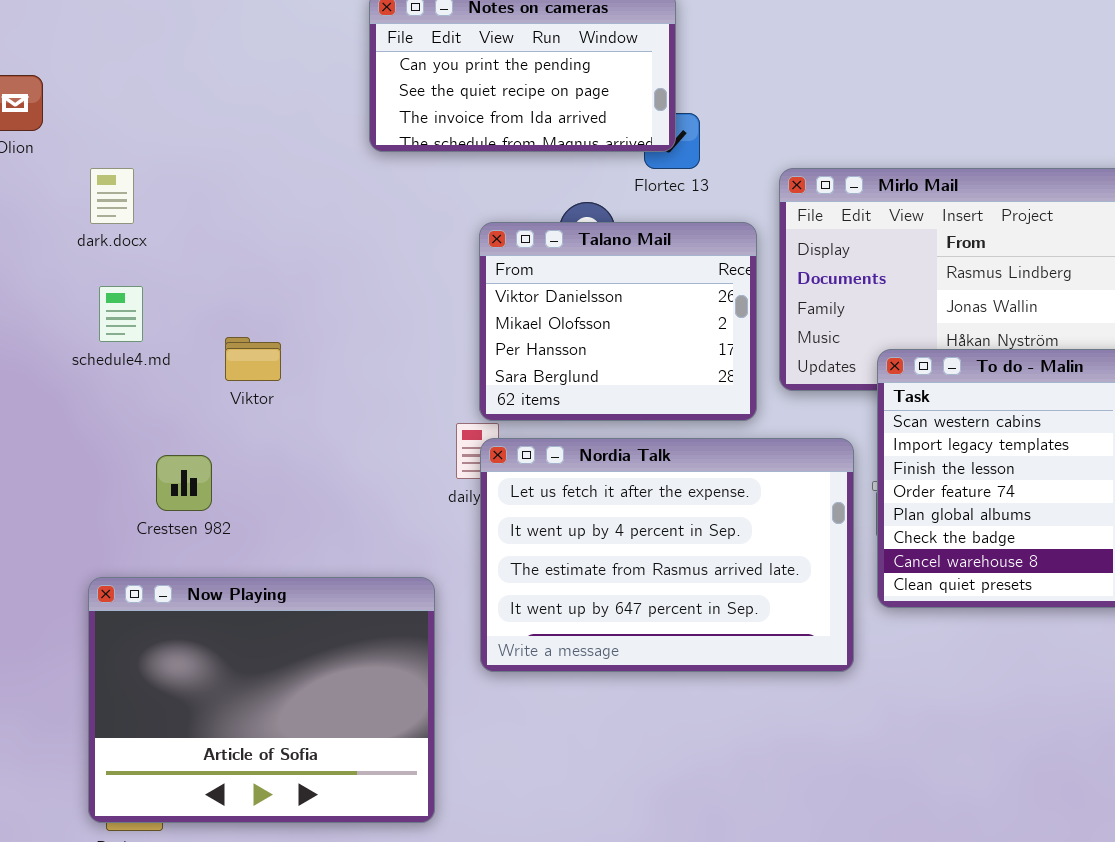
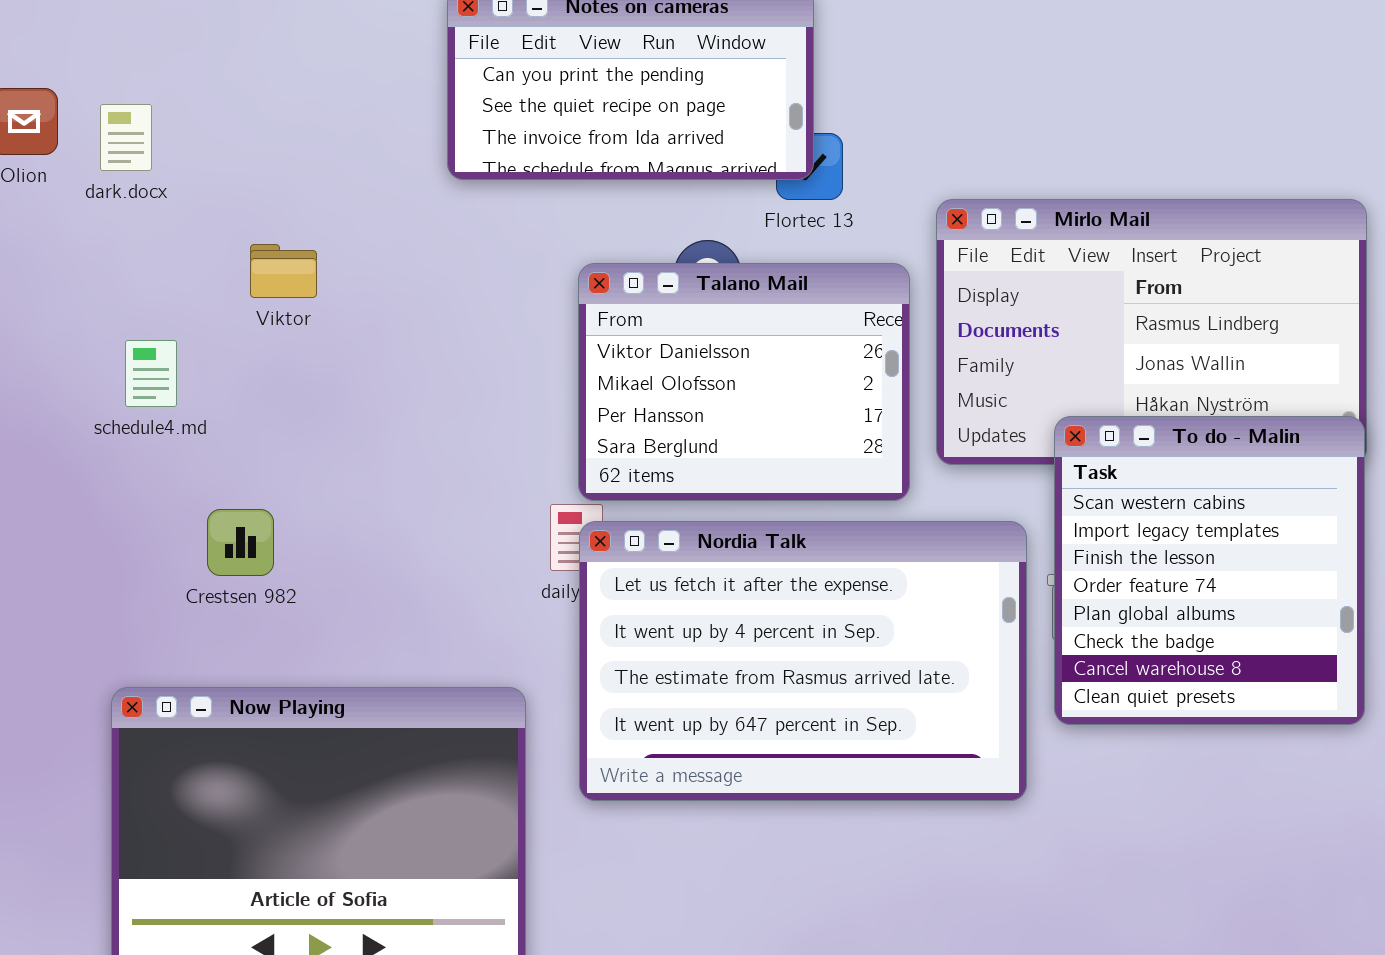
dark.docx: [90,168,134,224] -> [100,104,152,171], moved
Viktor: [225,337,281,381] -> [250,244,317,298], moved
Crestsen 982: [156,455,212,511] -> [207,509,274,576], moved

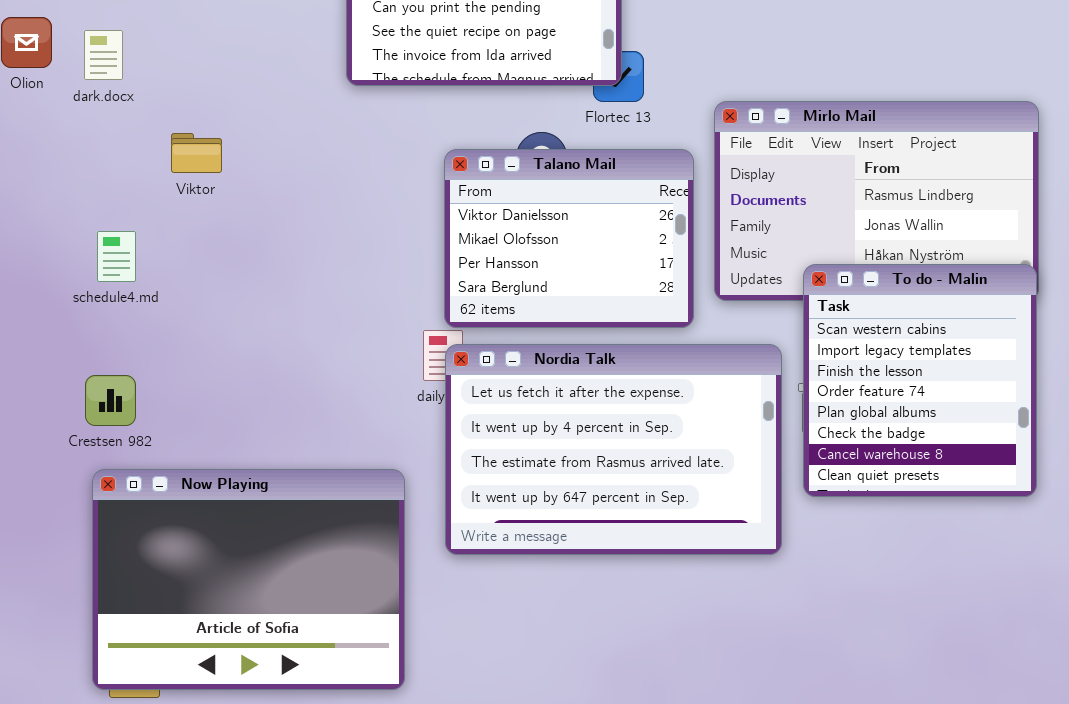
Viktor: [250,244,317,298] -> [171,133,222,173], moved
schedule4.md: [125,340,177,407] -> [97,231,136,282], moved
Crestsen 982: [207,509,274,576] -> [85,375,136,426], moved

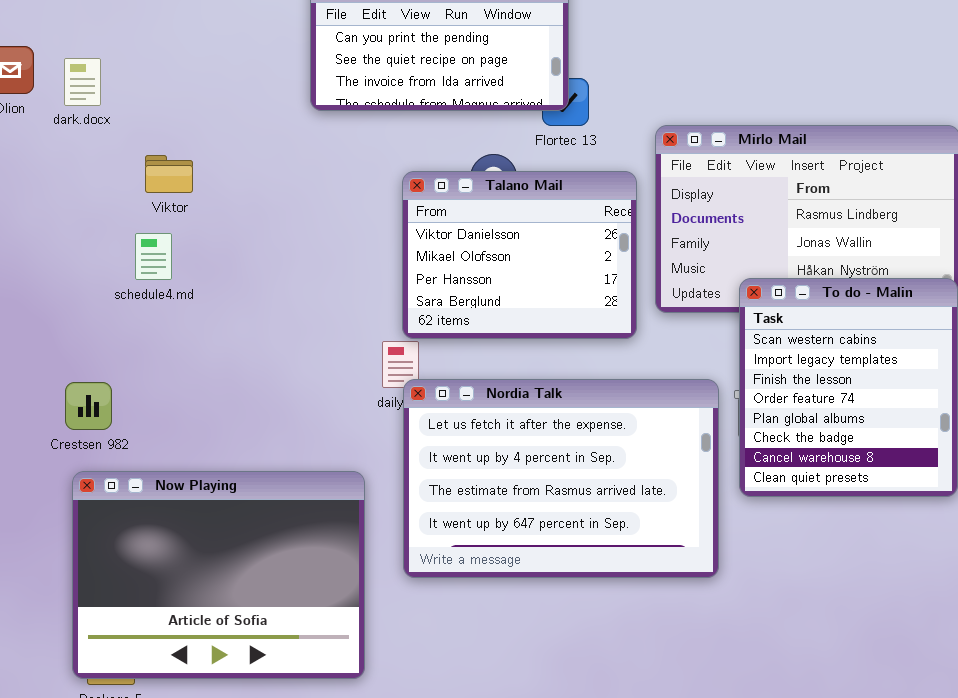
schedule4.md: [97,231,136,282] -> [135,233,172,280], moved
Nordia Talk: [445,344,782,555] -> [403,379,719,578], moved

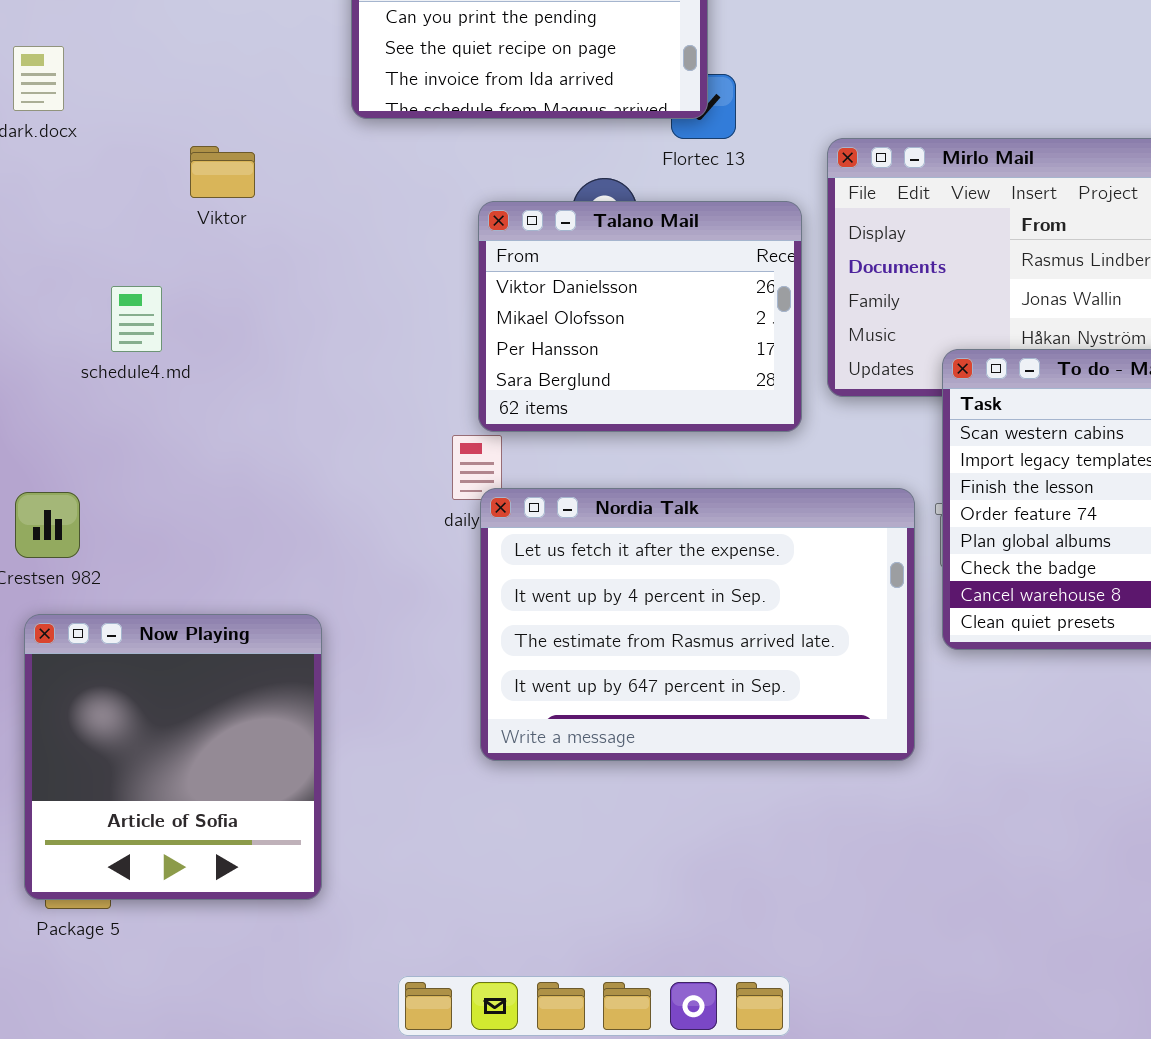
Viktor: [145,155,193,193] -> [190,146,255,198], moved
Now Playing: [72,471,365,679] -> [24,614,322,900], resized

